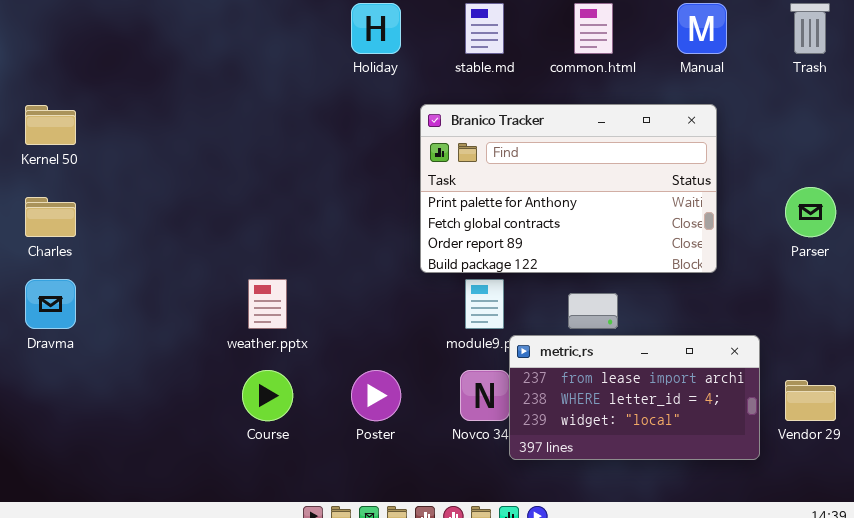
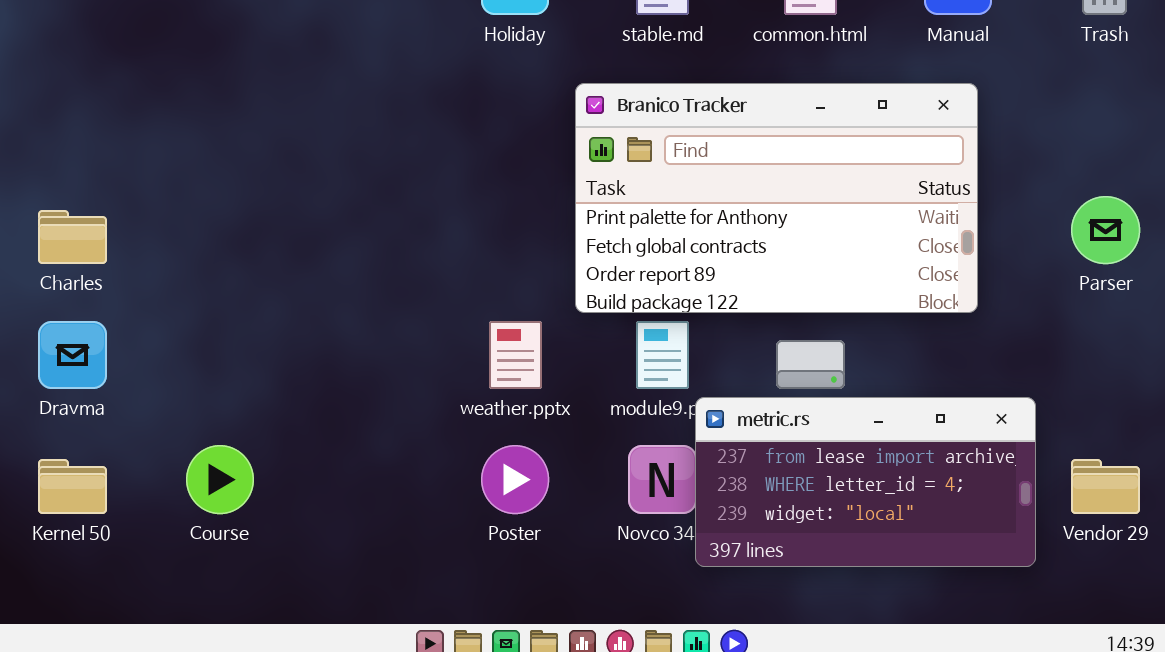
Kernel 50: [25,105,76,145] -> [38,459,107,514], moved
weather.pptx: [248,279,287,329] -> [489,321,542,389], moved
Course: [242,370,293,421] -> [186,445,254,514], moved

